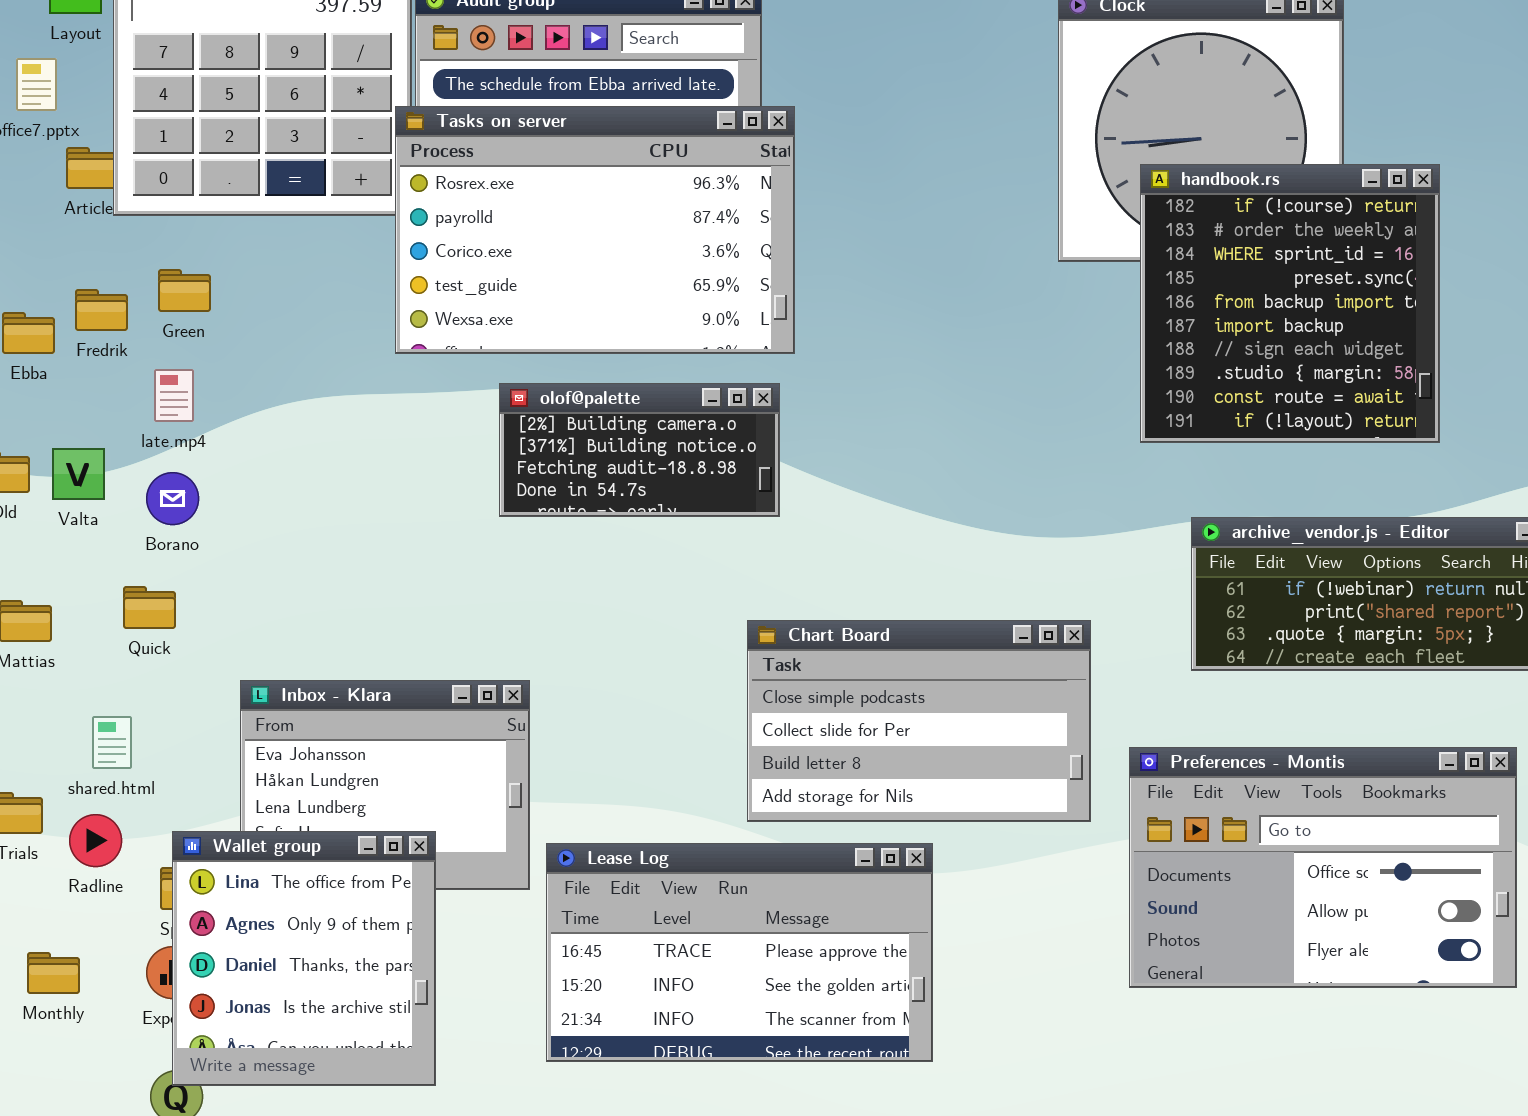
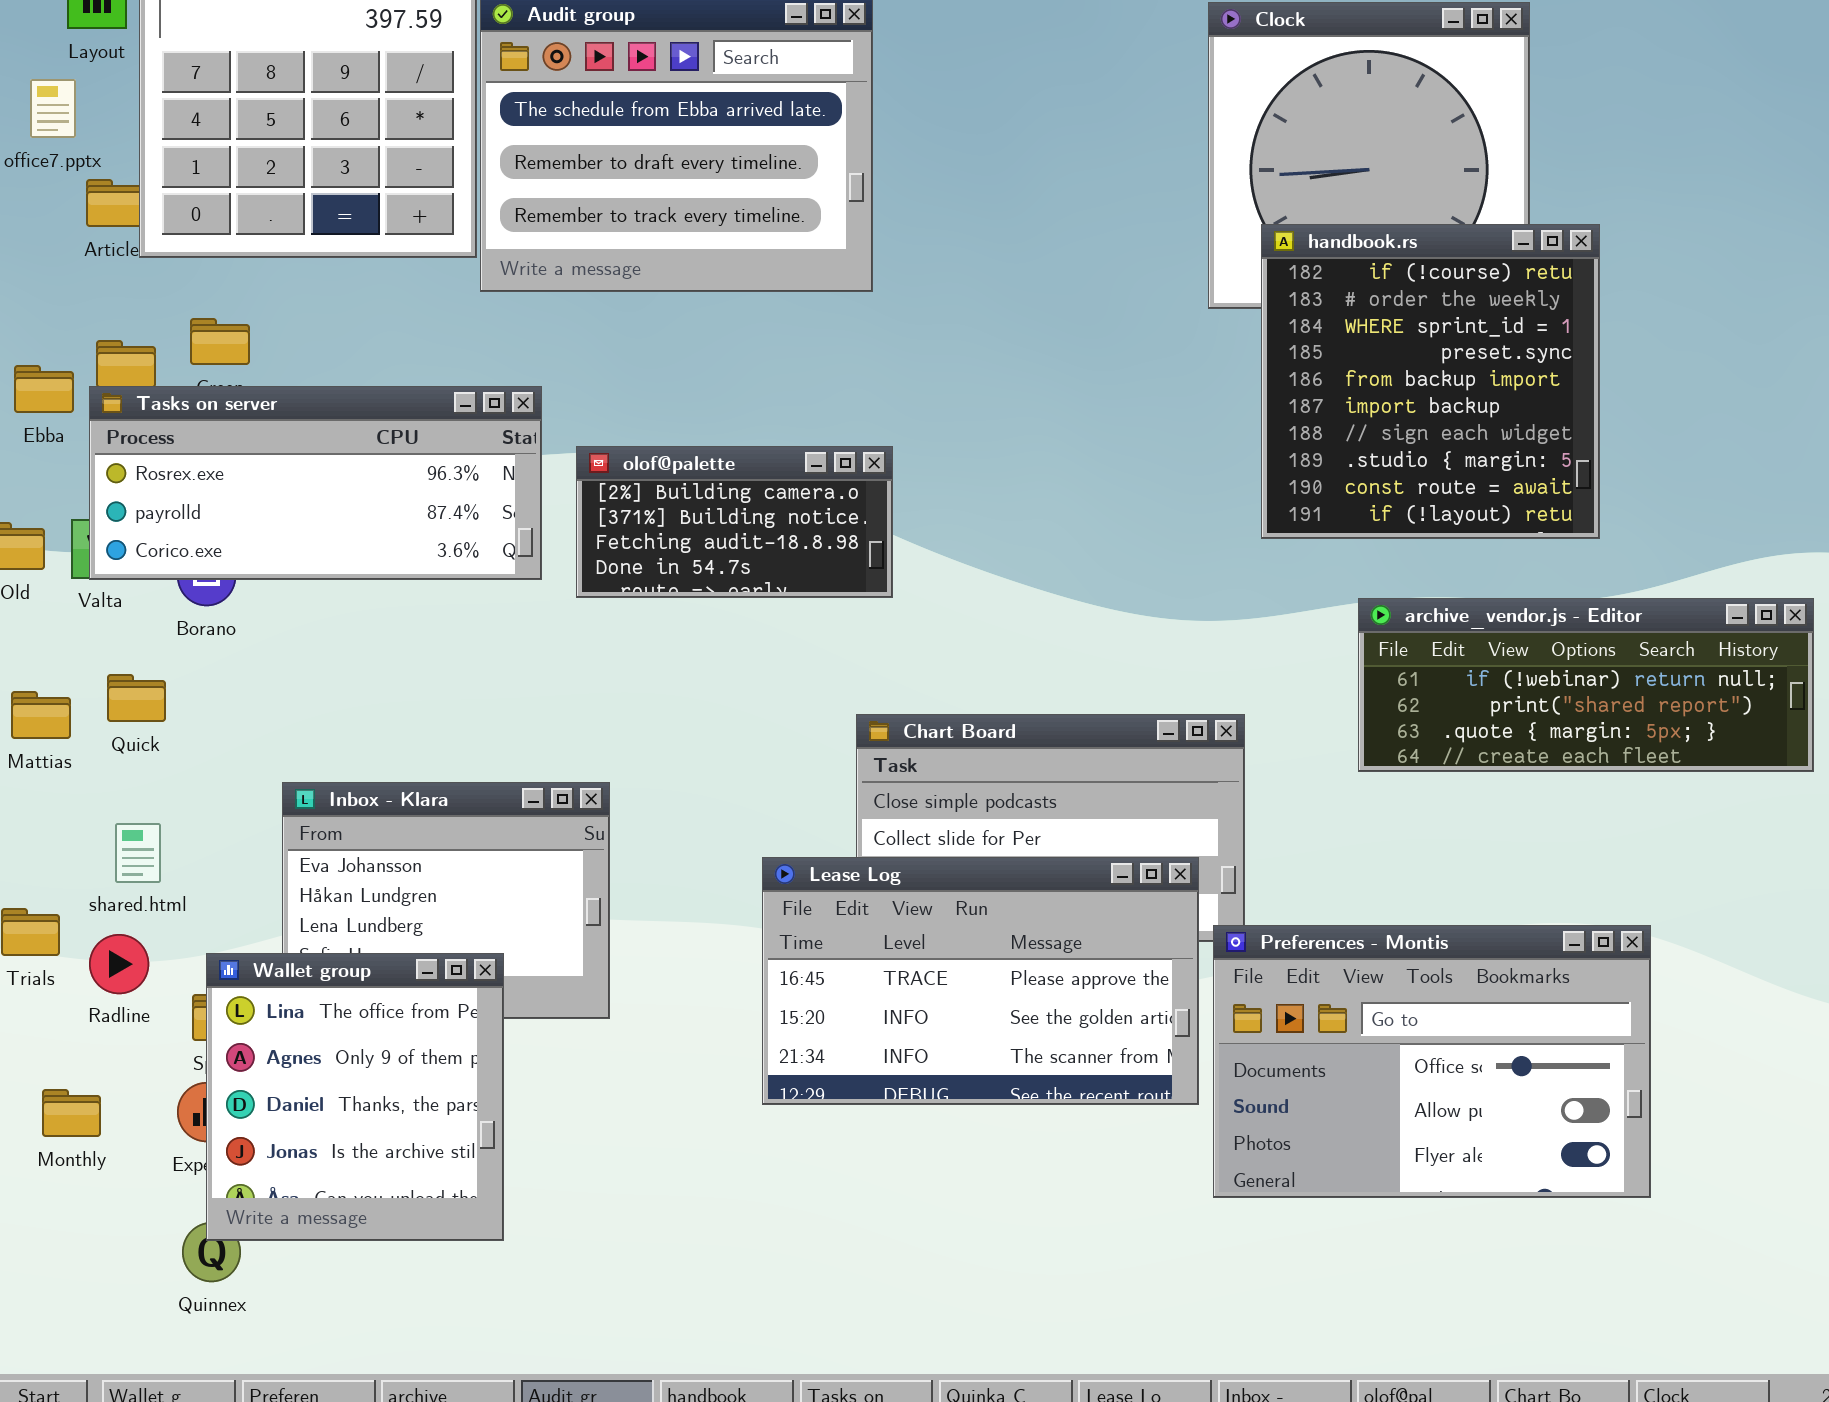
Tasks on server: [395,106,795,354] -> [89,386,542,580], moved, resized
handbook.rs: [1140,164,1440,443] -> [1261,224,1600,539], moved
Quick: [123,586,176,629] -> [107,674,166,722], moved
Preferences - Montis: [1129,747,1517,988] -> [1213,925,1651,1198], moved
Lease Log: [546,843,933,1062] -> [762,857,1199,1105], moved

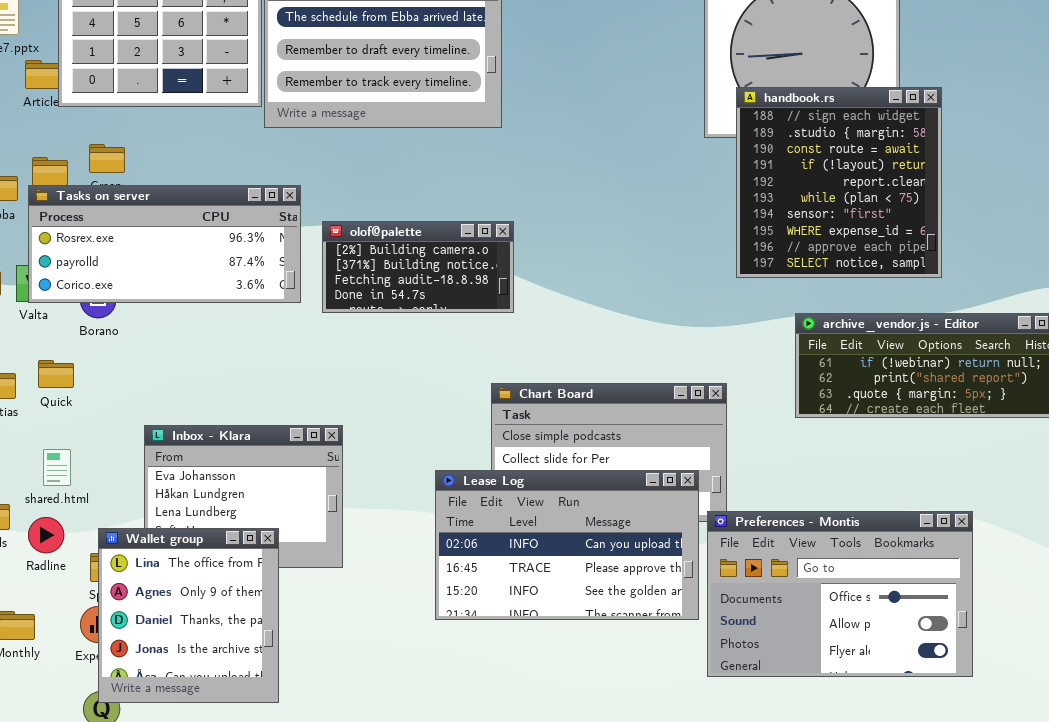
handbook.rs: [1261,224,1600,539] -> [736,87,942,278], scrolled down 6 rows
Lease Log: [762,857,1199,1105] -> [435,470,699,620], scrolled up 1 row

